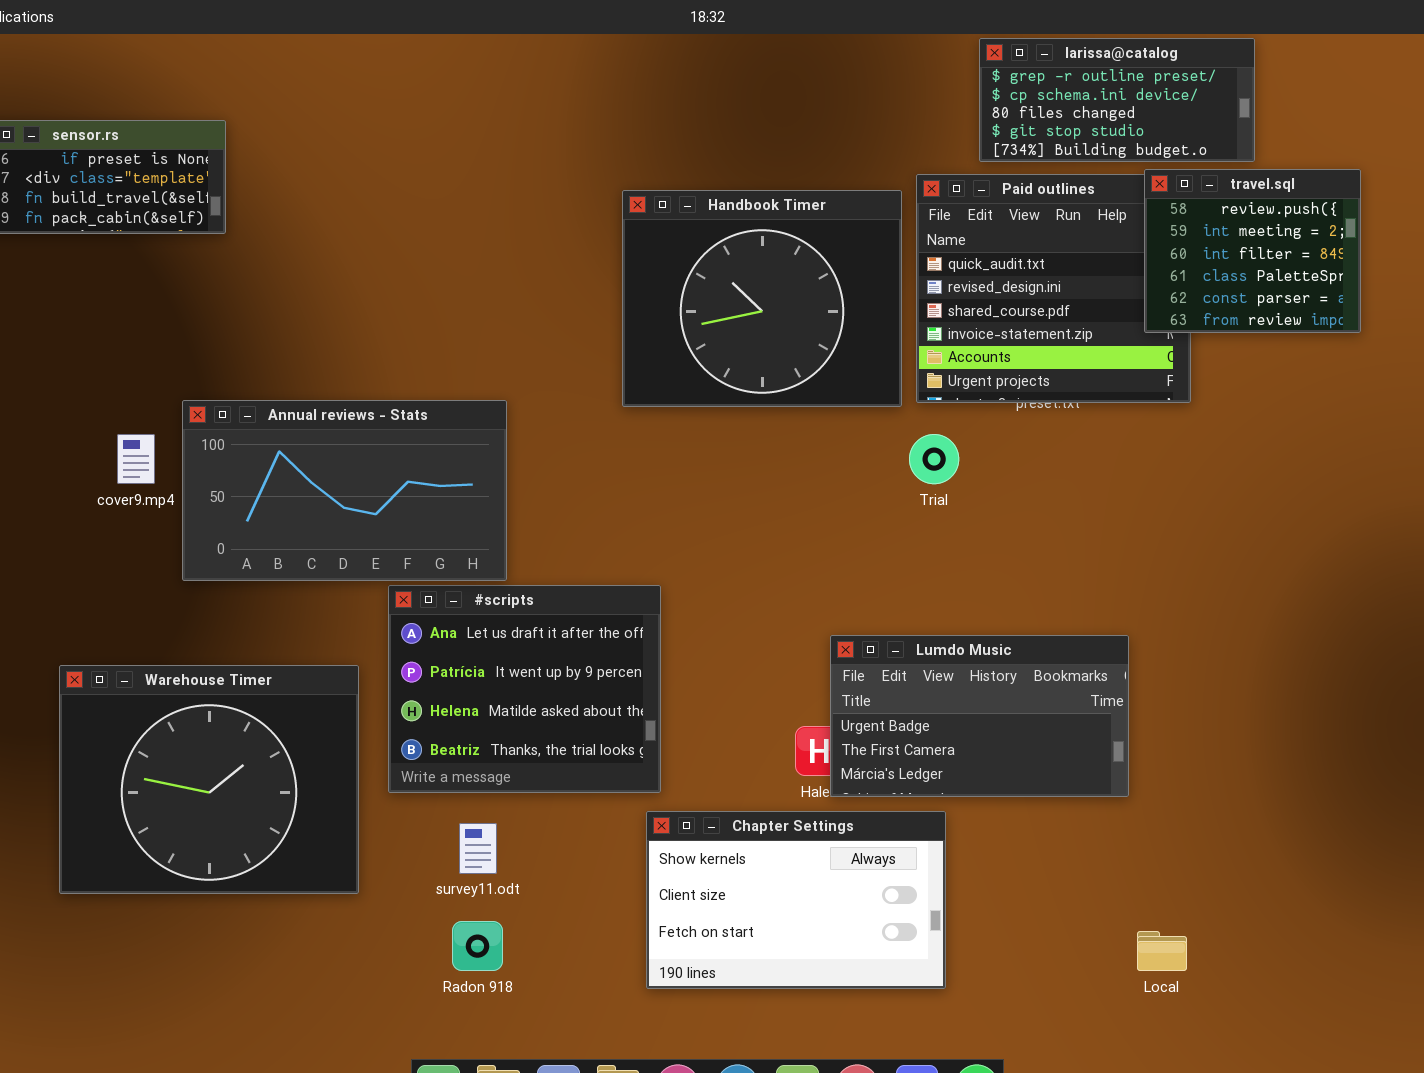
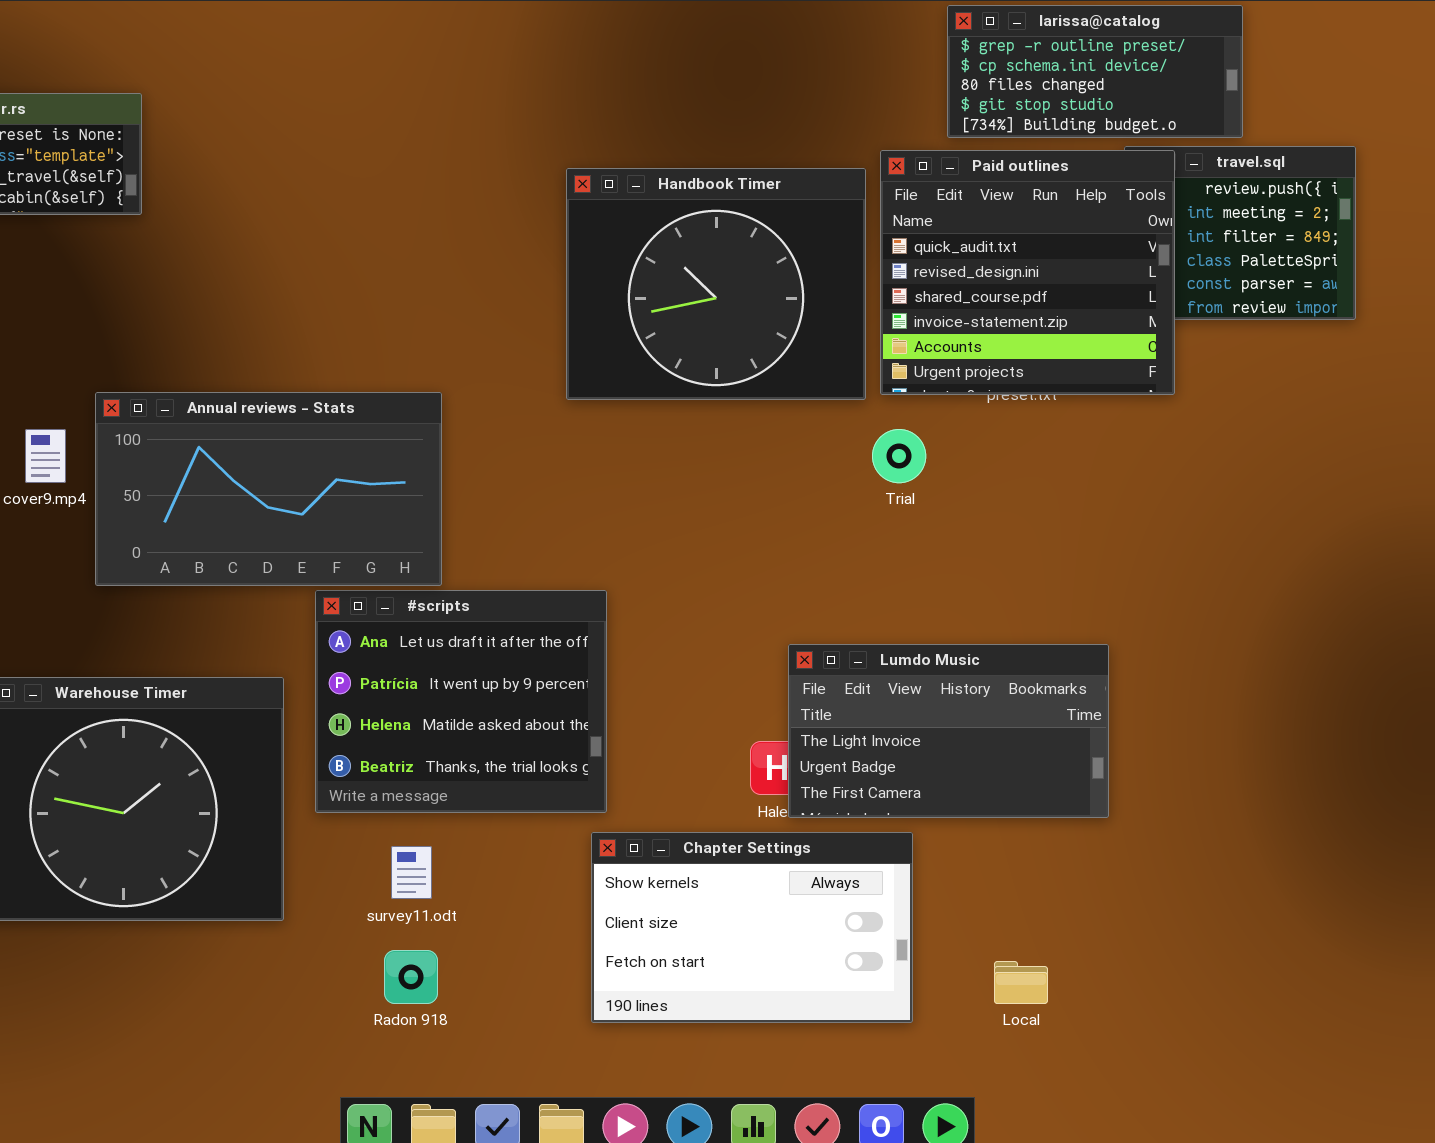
Paid outlines: [916,174,1191,403] -> [880,150,1175,395], raised
Lumdo Music: [830,635,1129,797] -> [788,644,1109,818], scrolled up 1 row
Local: [1137,931,1187,971] -> [994,961,1048,1004], moved

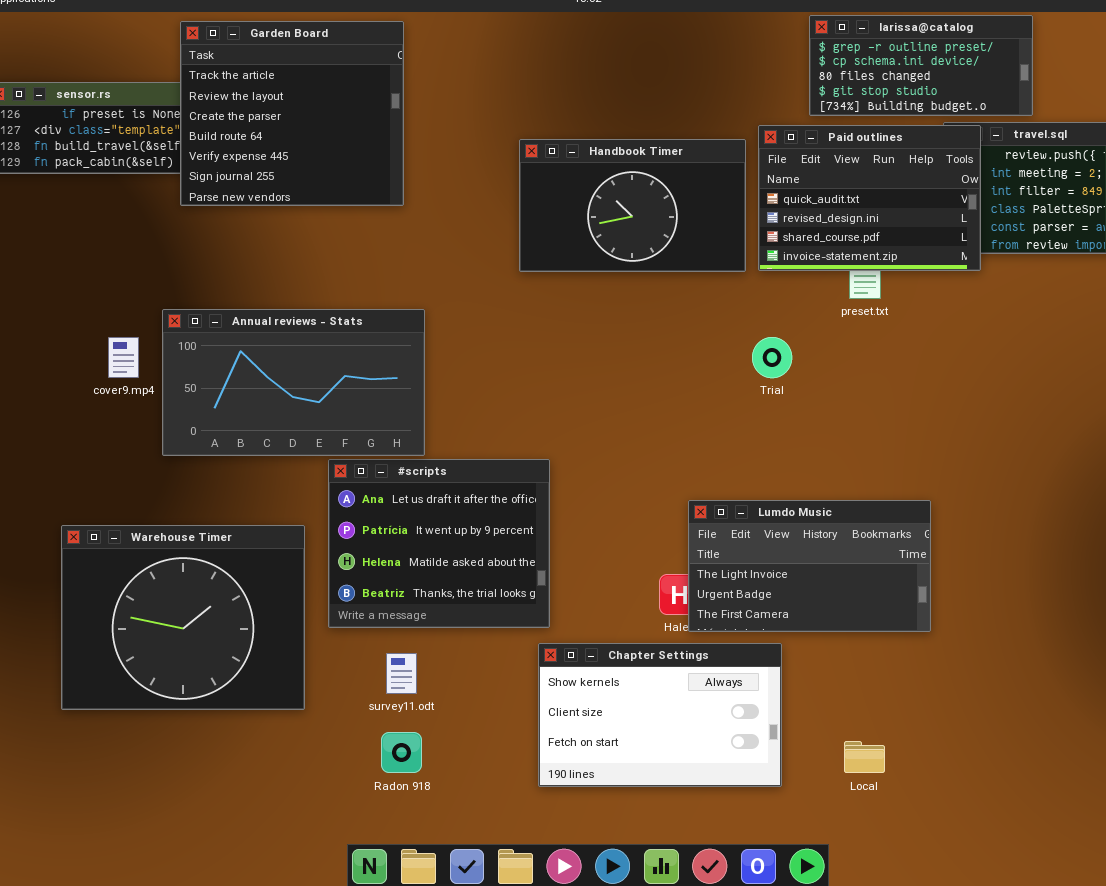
Garden Board: none -> [180,21,404,206], opened
Paid outlines: [880,150,1175,395] -> [758,125,981,271], resized
Handbook Timer: [566,168,866,400] -> [519,139,746,272], resized

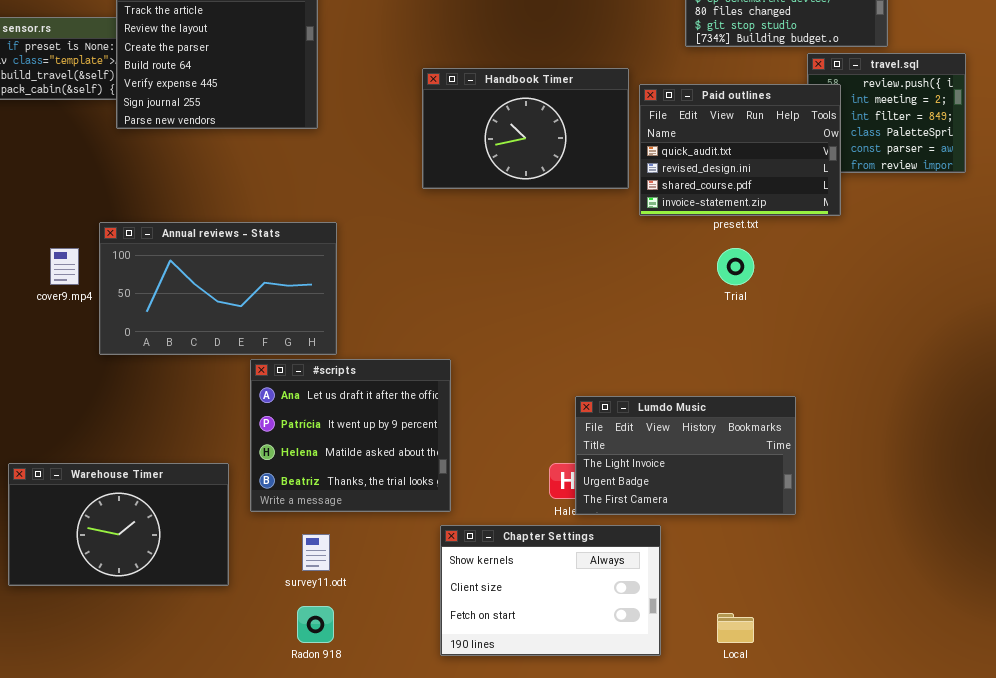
Paid outlines: [758,125,981,271] -> [639,84,841,216], moved
Trial: [752,337,792,378] -> [717,248,754,285], moved
Warehouse Timer: [61,525,305,710] -> [8,463,229,586], resized

